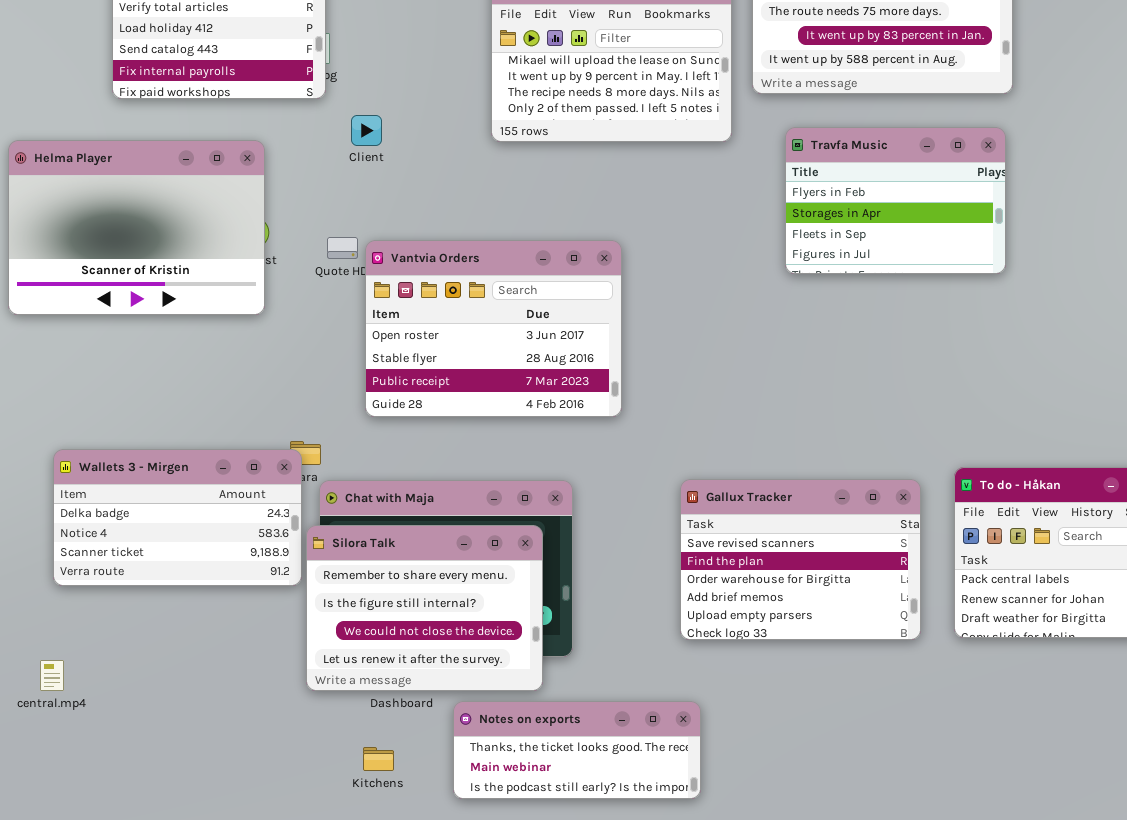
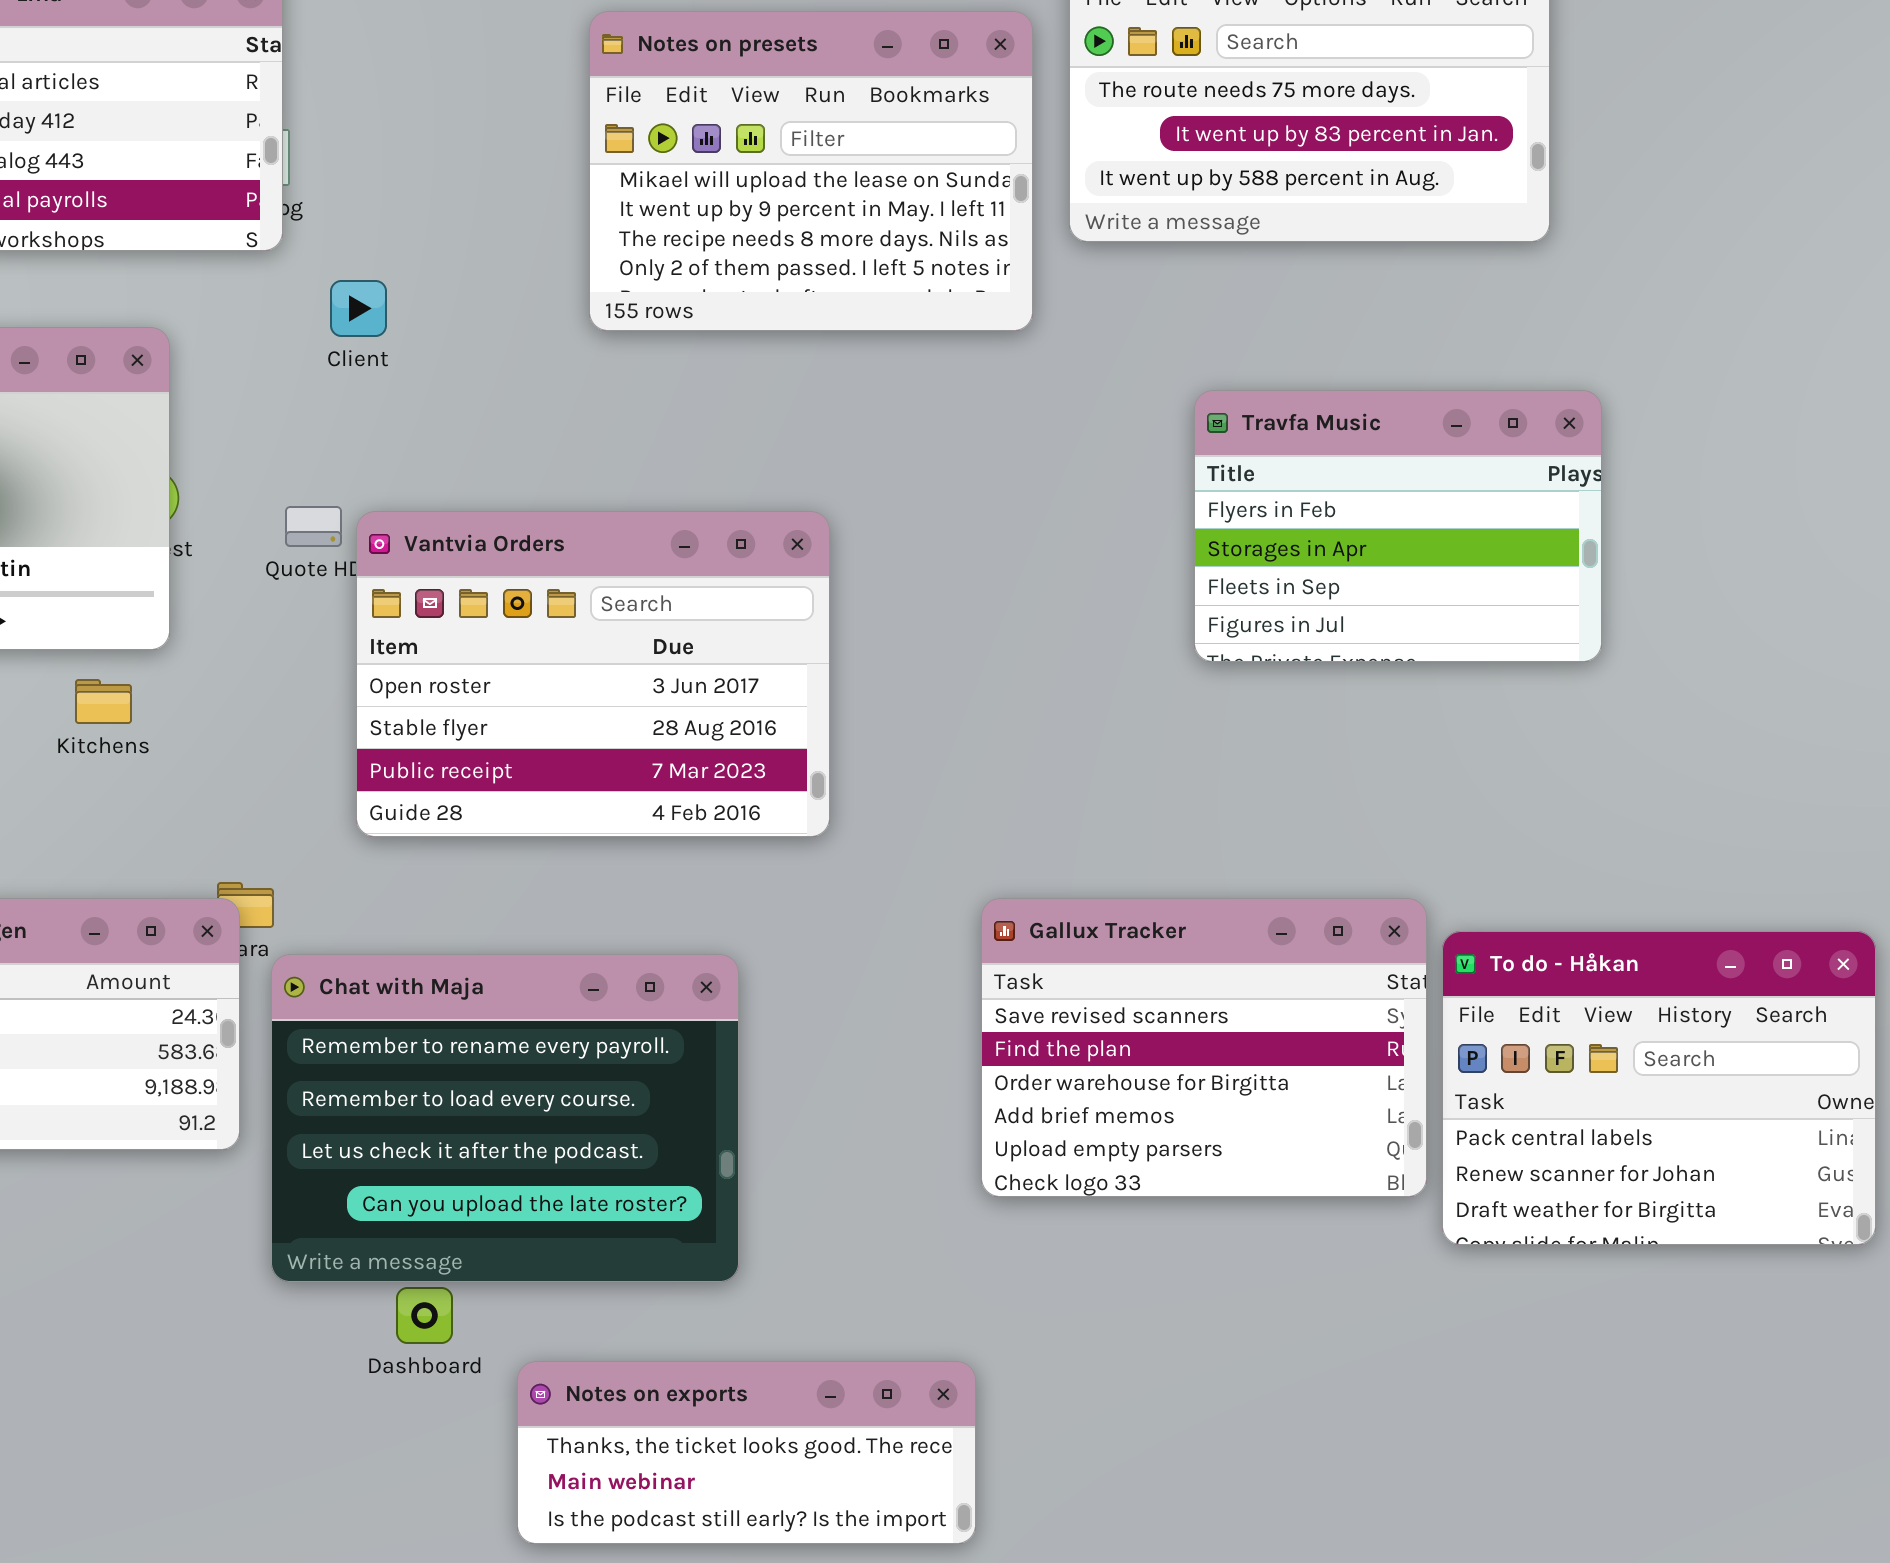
Travfa Music: [785,127,1006,274] -> [1194,390,1602,662], moved
Gallux Tracker: [680,479,921,640] -> [981,898,1427,1197], moved
Silora Talk: [306,525,543,691] -> none, closed
Kitchens: [363,747,394,771] -> [75,679,132,724], moved

